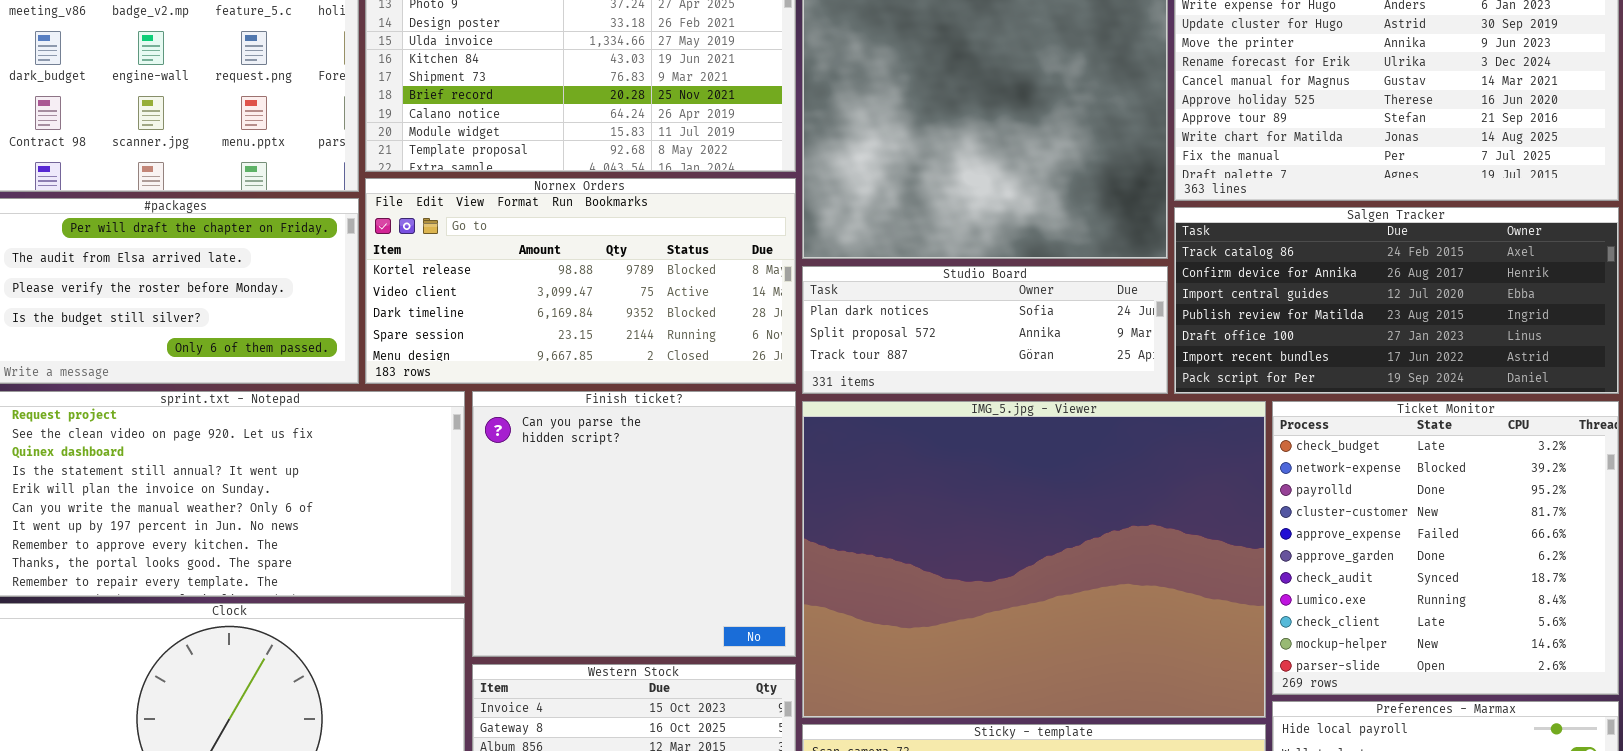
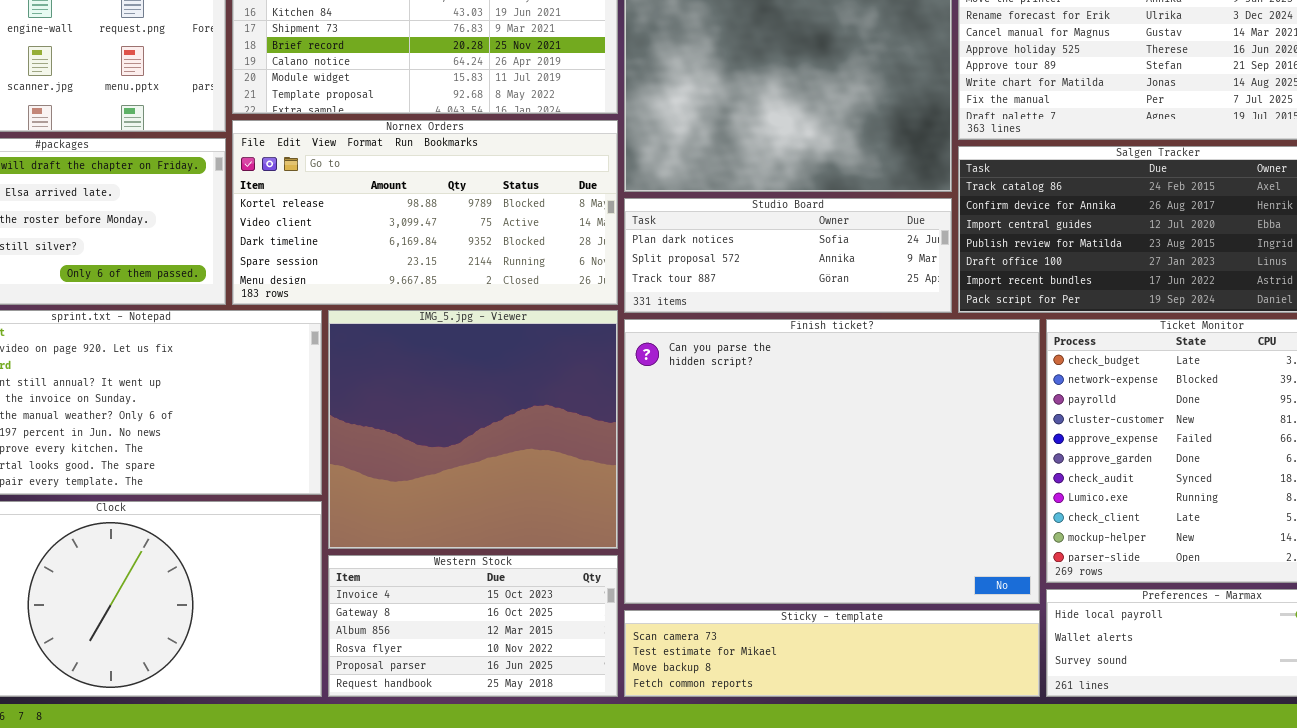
Finish ticket?: [472,391,796,657] -> [624,319,1040,604], moved, resized
IMG_5.jpg - Viewer: [802,401,1266,718] -> [328,310,618,549], moved, resized

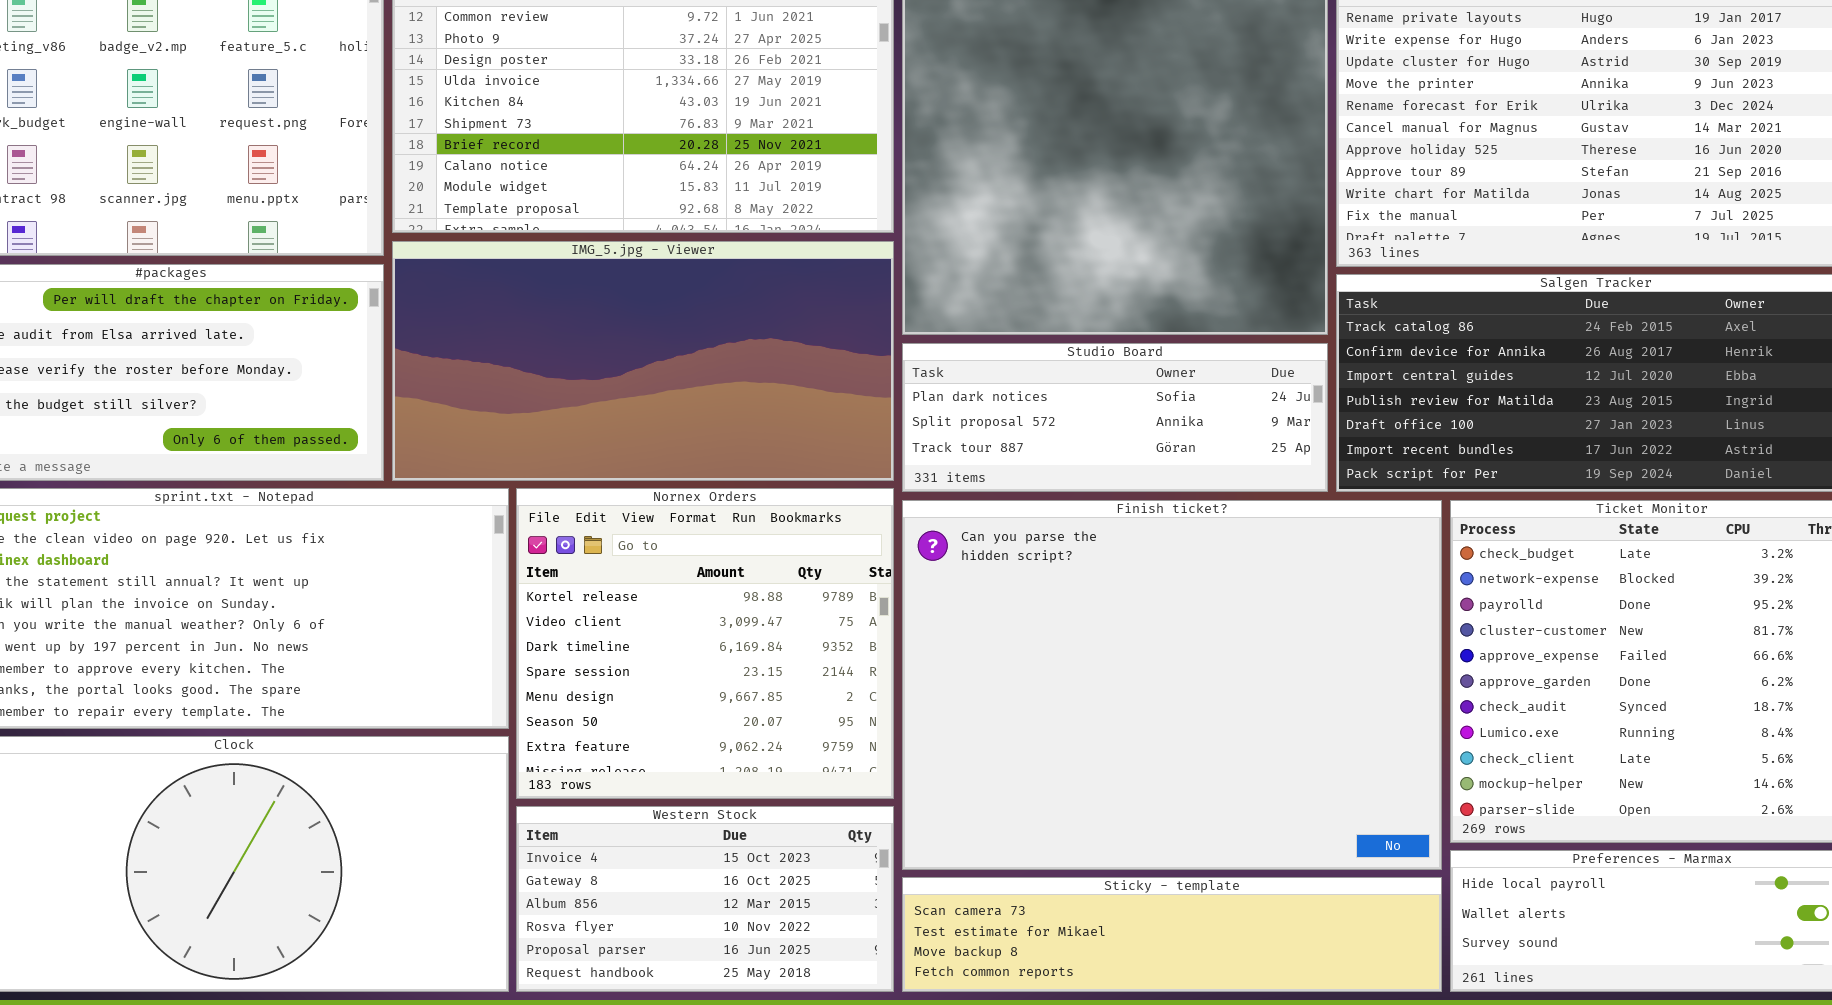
Nornex Orders: [232,120,618,305] -> [516,488,894,799], moved, resized
IMG_5.jpg - Viewer: [328,310,618,549] -> [392,241,894,481], moved, resized

